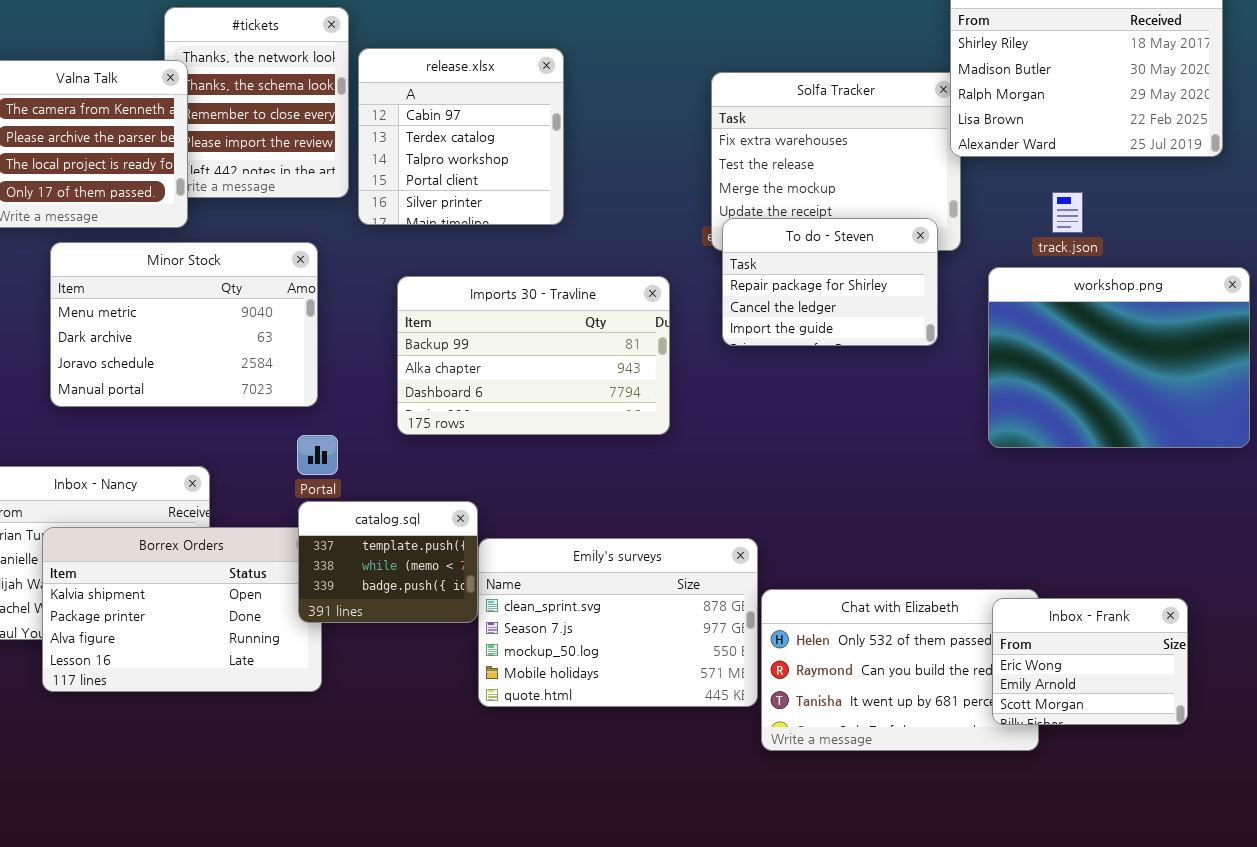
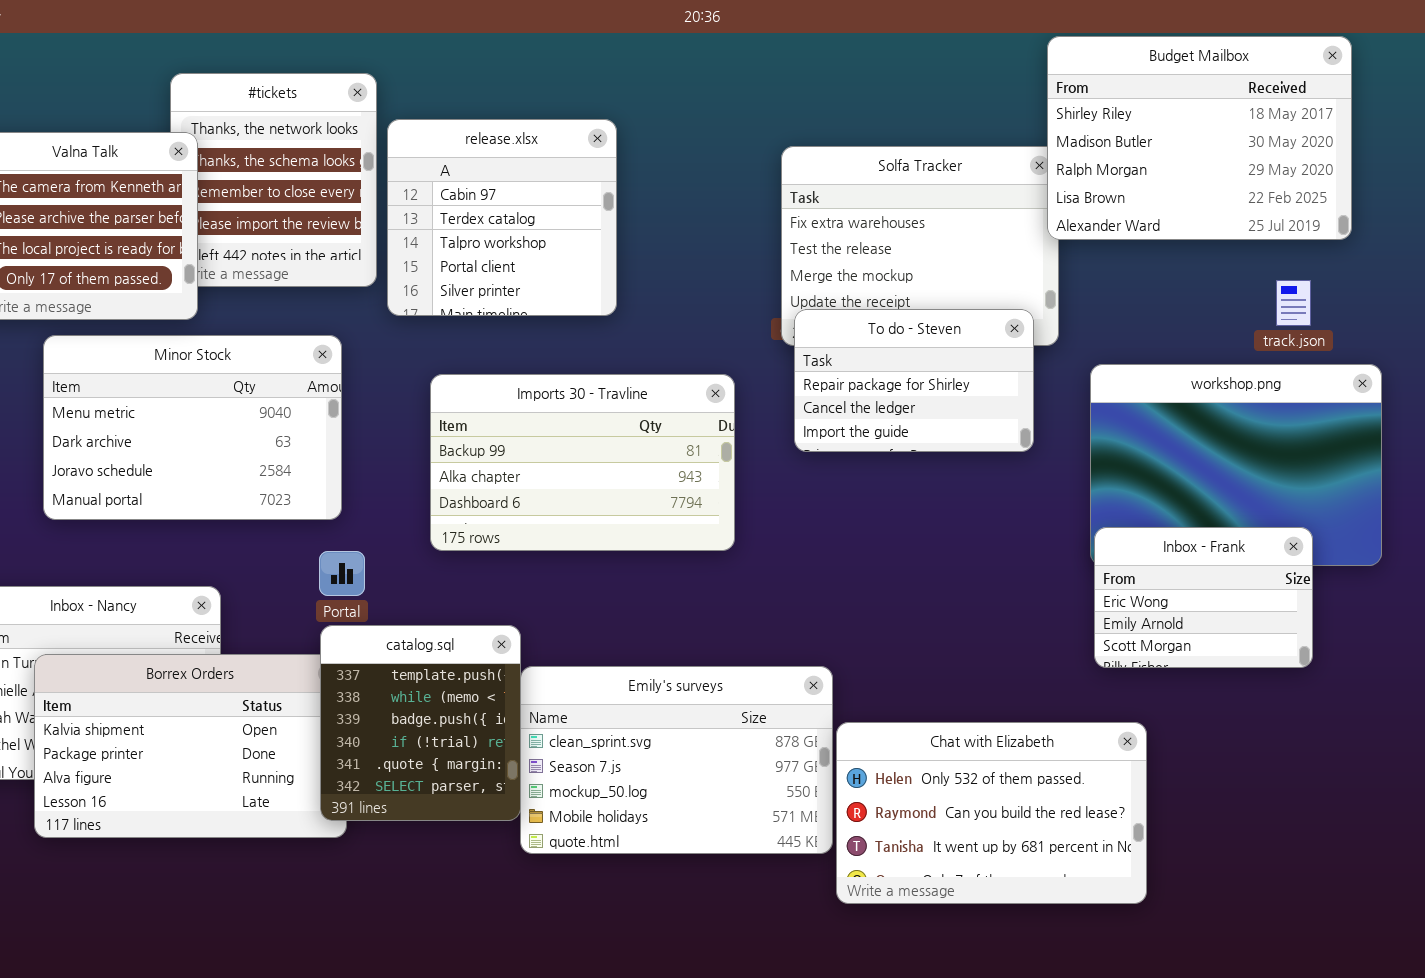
track.json: [1052,192,1083,233] -> [1276,280,1311,326], moved
catalog.sql: [298,501,478,623] -> [320,625,521,821], resized
Inbox - Frank: [992,598,1188,725] -> [1094,527,1313,668], moved

